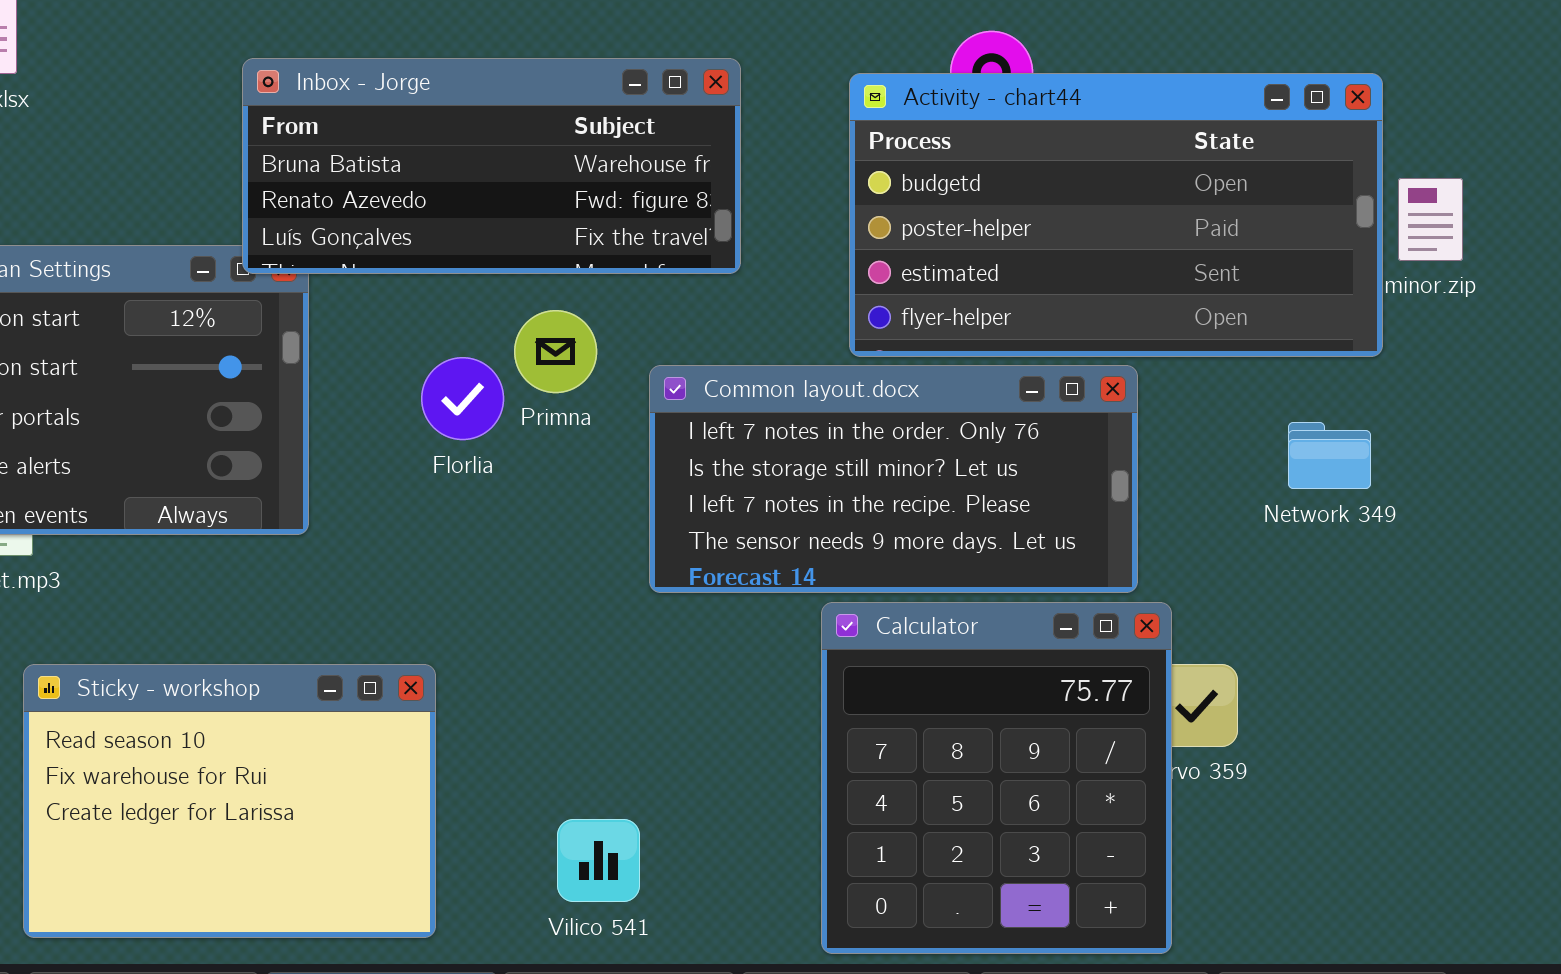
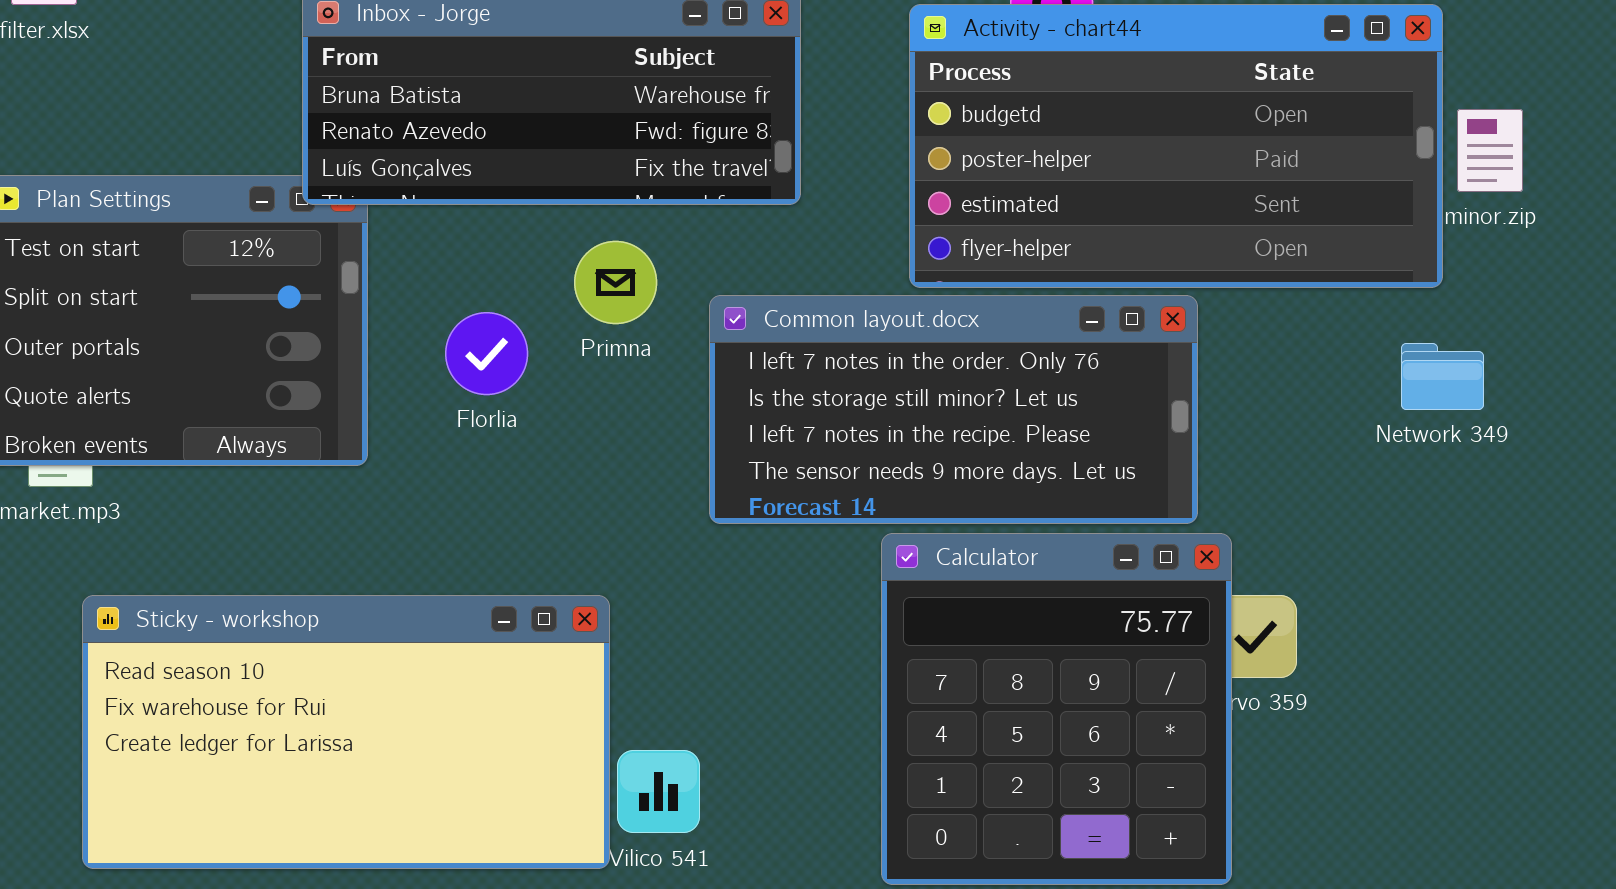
Florlia: [421,357,504,440] -> [445,312,528,395], moved
Network 349: [1288,422,1371,489] -> [1401,343,1484,410], moved
Sticky - workshop: [23,664,436,938] -> [82,595,610,869], resized

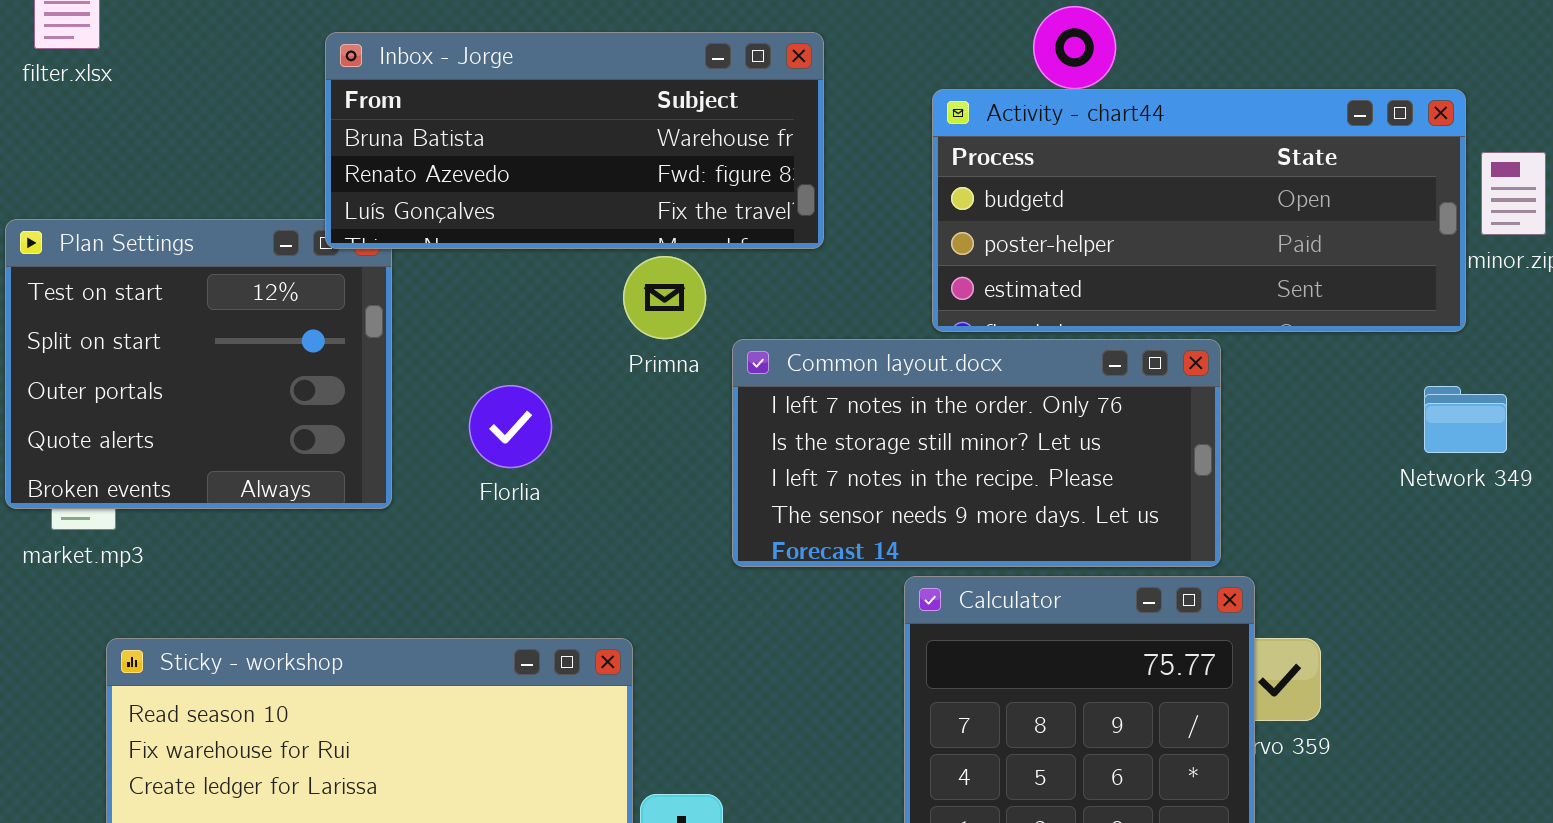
Activity - chart44: [909,4,1443,288] -> [932,89,1466,332], resized
Primna: [574,241,657,324] -> [623,256,706,339], moved
Florlia: [445,312,528,395] -> [469,385,552,468], moved

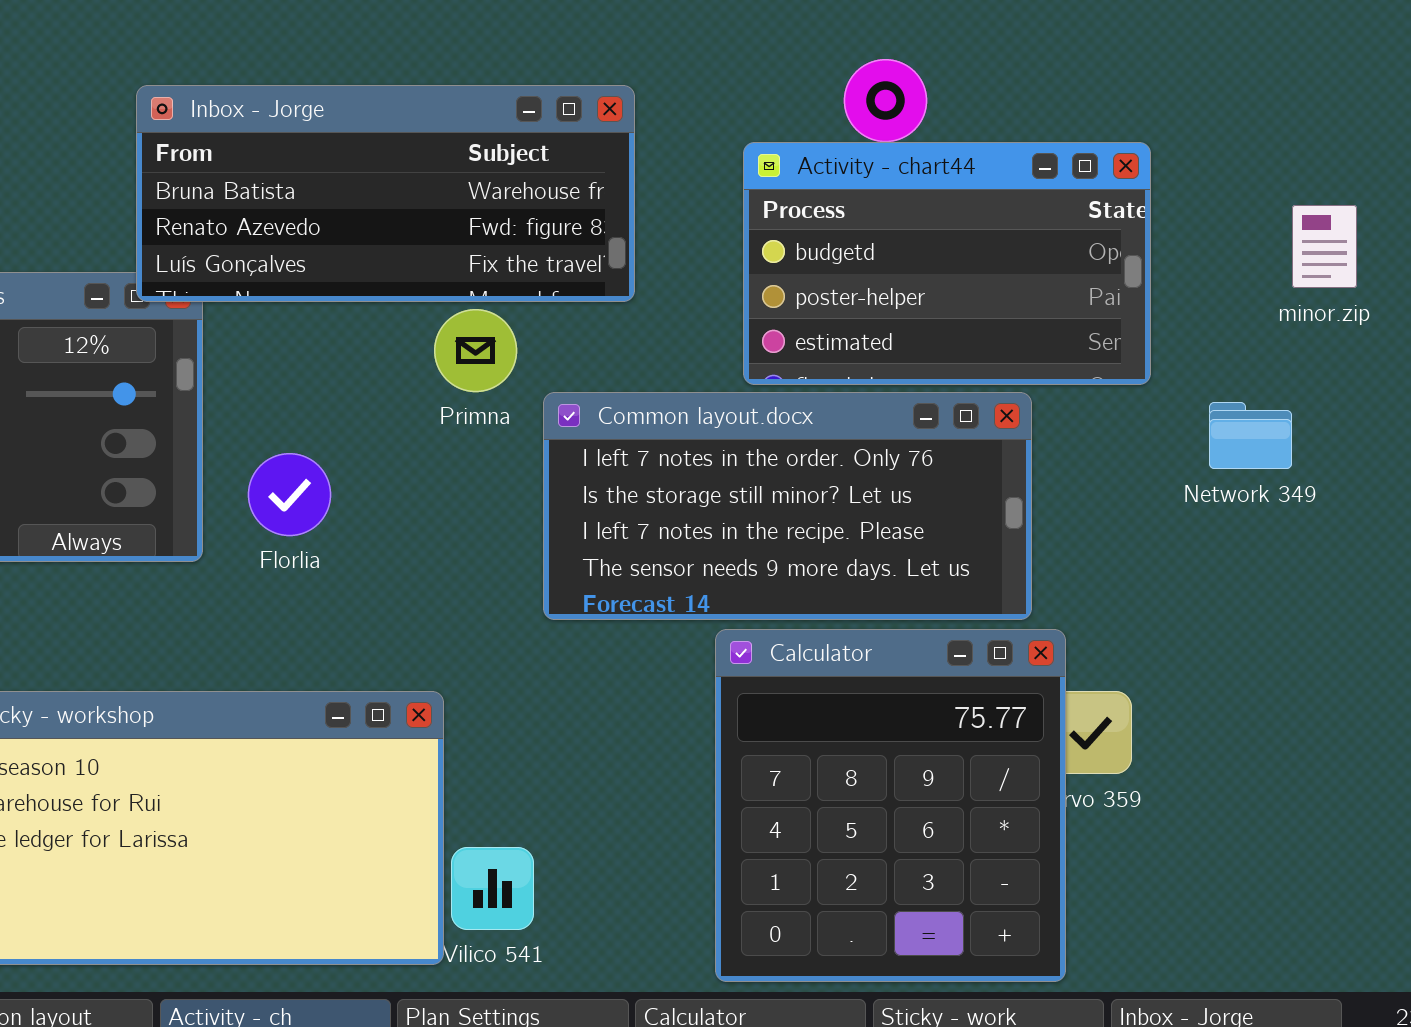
Activity - chart44: [932,89,1466,332] -> [743,142,1151,385], resized
Florlia: [469,385,552,468] -> [248,453,331,536], moved
Network 349: [1424,386,1507,453] -> [1209,402,1292,469], moved

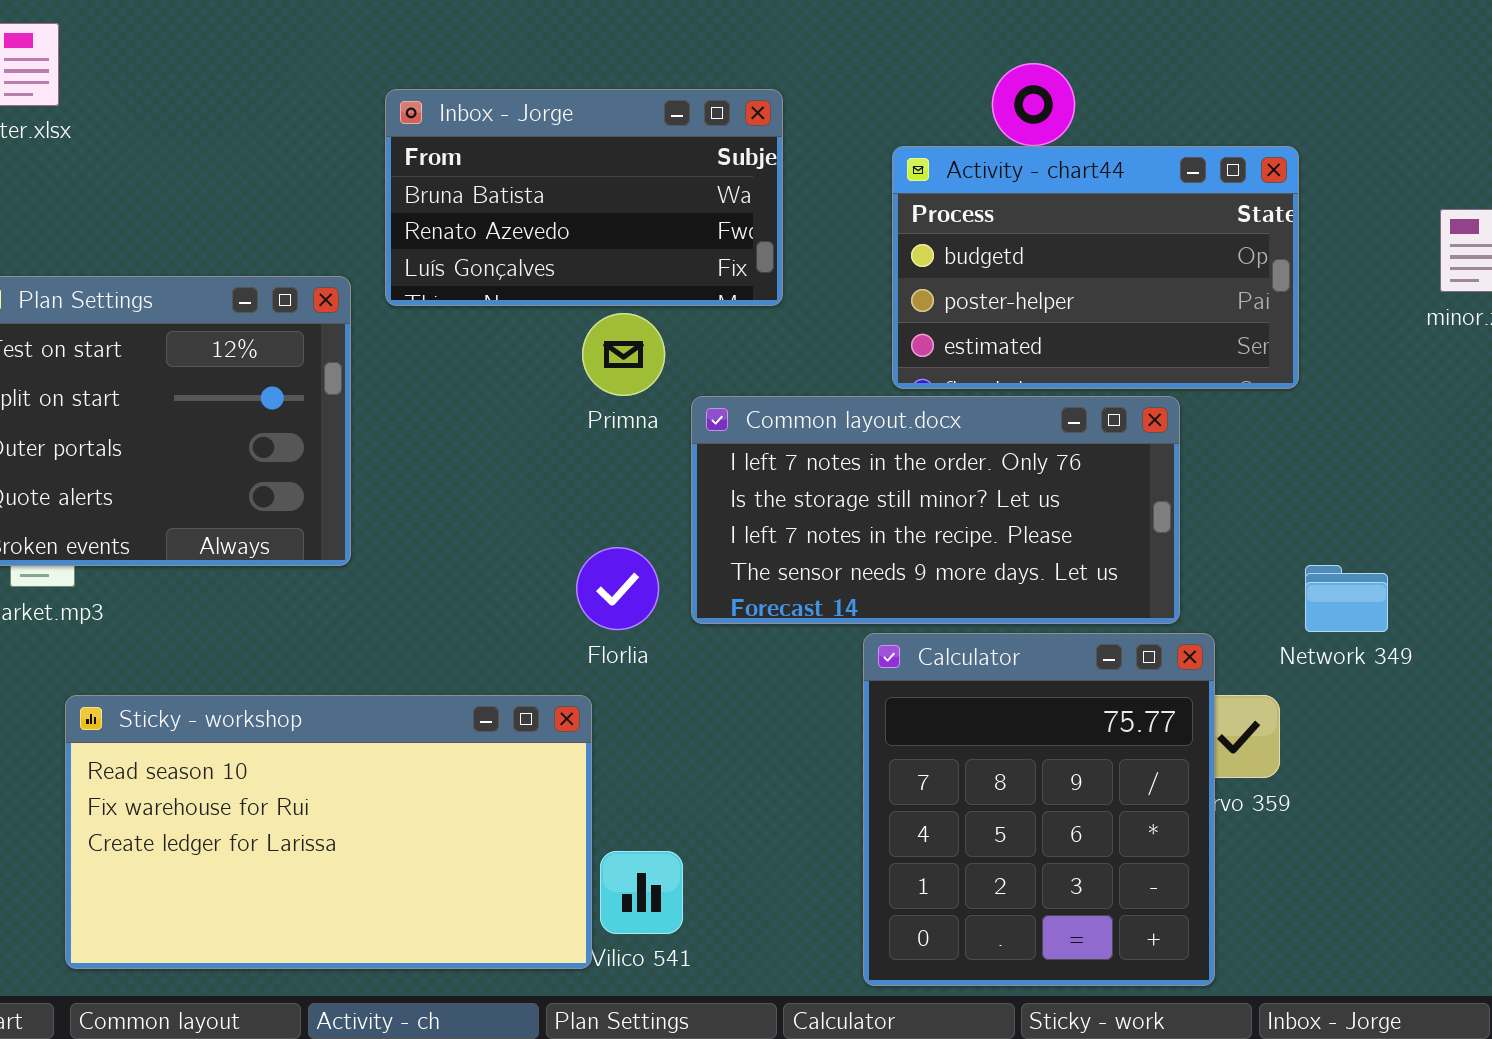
Inbox - Jorge: [136,85,635,302] -> [385,89,783,306], resized
Network 349: [1209,402,1292,469] -> [1305,565,1388,632], moved
Florlia: [248,453,331,536] -> [576,547,659,630], moved

